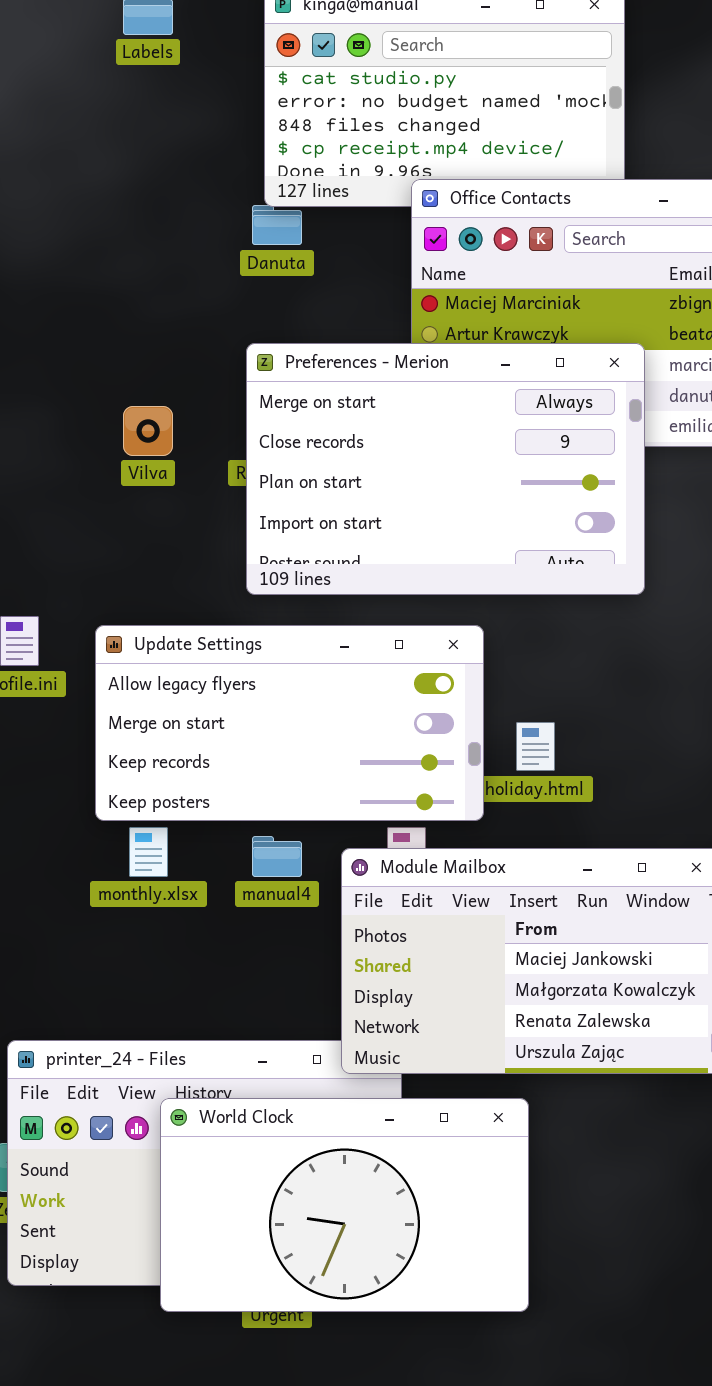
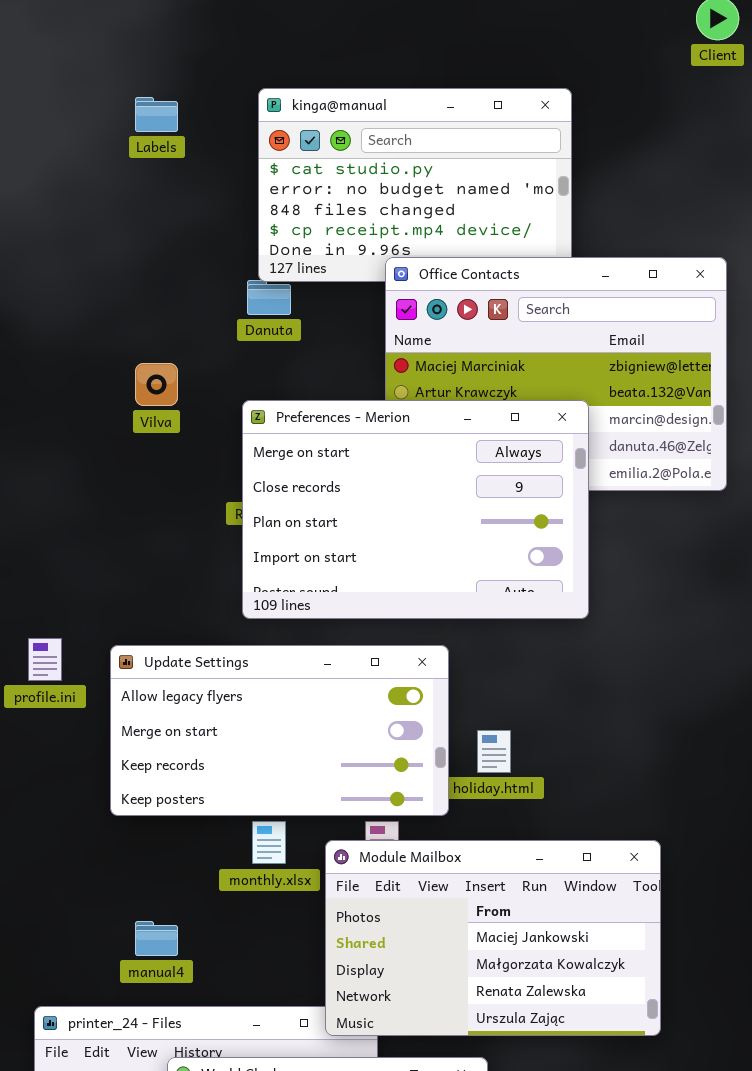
Vilva: [123,406,173,456] -> [135,363,178,406], moved
monthly.xlsx: [129,827,168,877] -> [252,821,286,864], moved
manual4: [252,836,302,877] -> [135,921,178,956], moved

